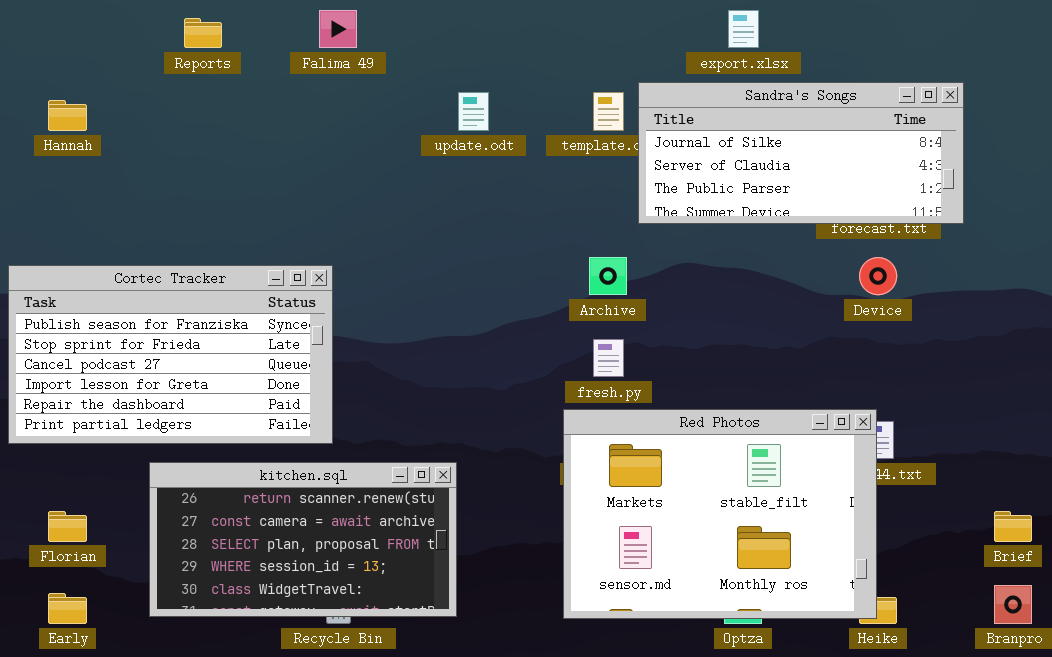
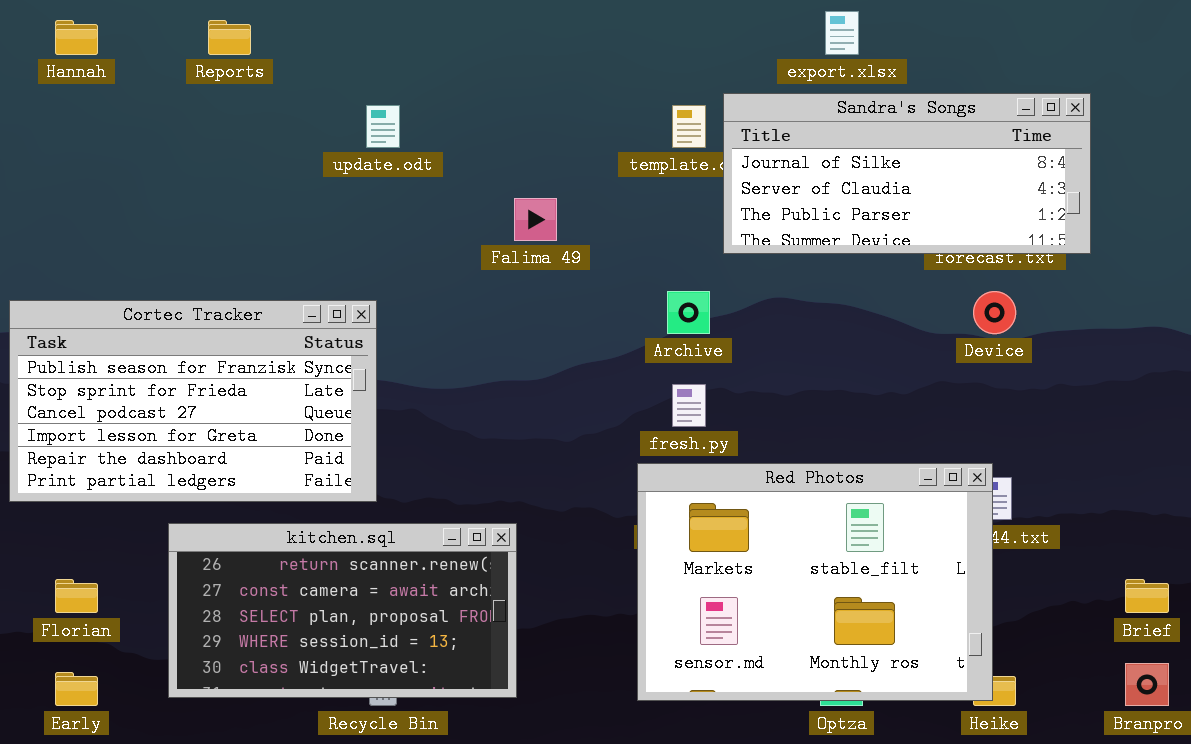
Falima 49: [319,10,357,48] -> [514,198,557,241], moved
update.odt: [458,92,489,131] -> [366,105,400,148], moved
Hannah: [48,100,87,131] -> [55,20,98,55], moved

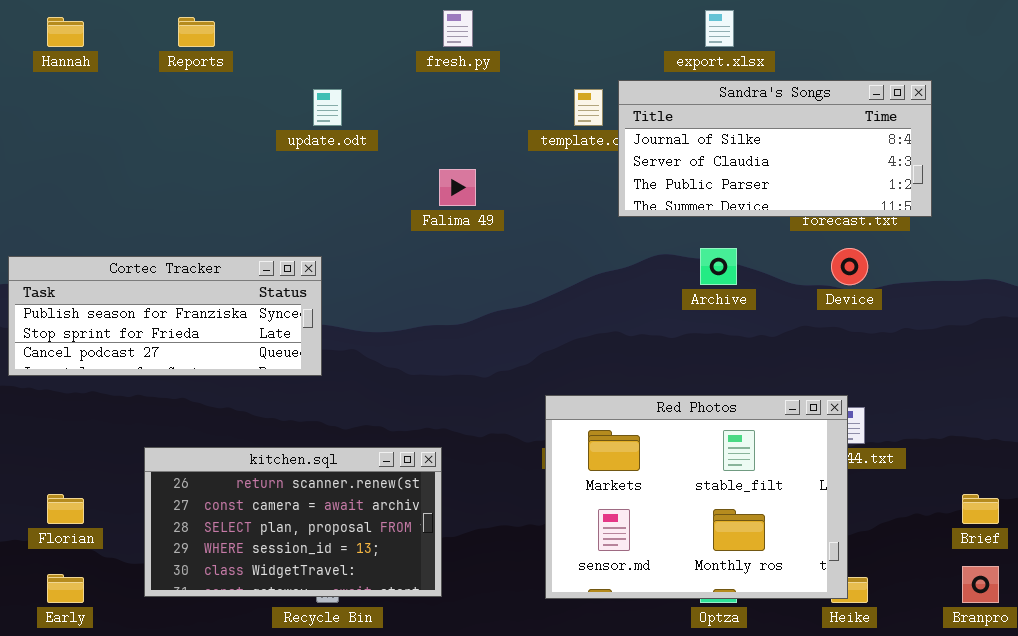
Archive: [667,291,710,334] -> [700,248,737,285], moved
Cortec Tracker: [9,300,377,502] -> [8,256,322,376], resized
fresh.py: [672,384,706,427] -> [443,10,473,47], moved

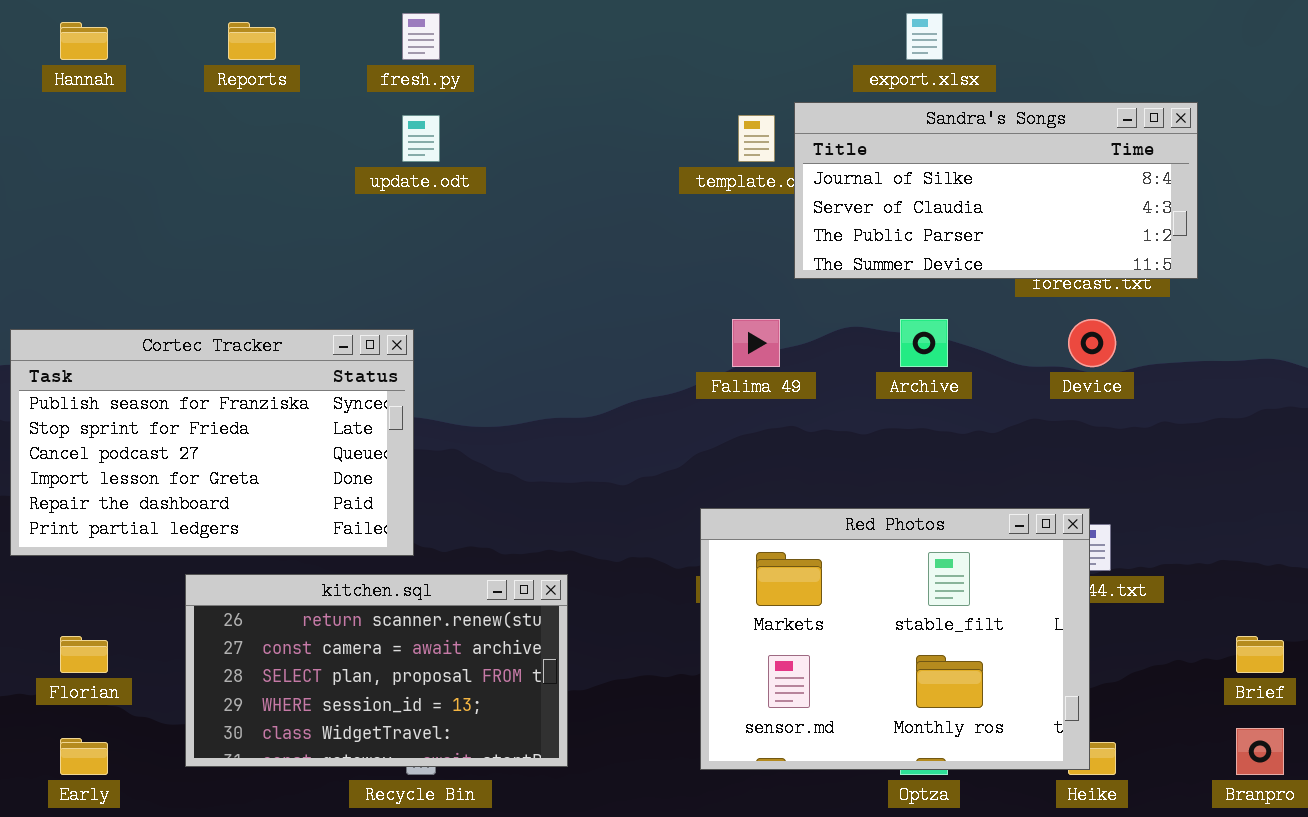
fresh.py: [443,10,473,47] -> [402,13,440,60], moved
Falima 49: [439,169,476,206] -> [732,319,780,367], moved
Cortec Tracker: [8,256,322,376] -> [10,329,414,556], resized

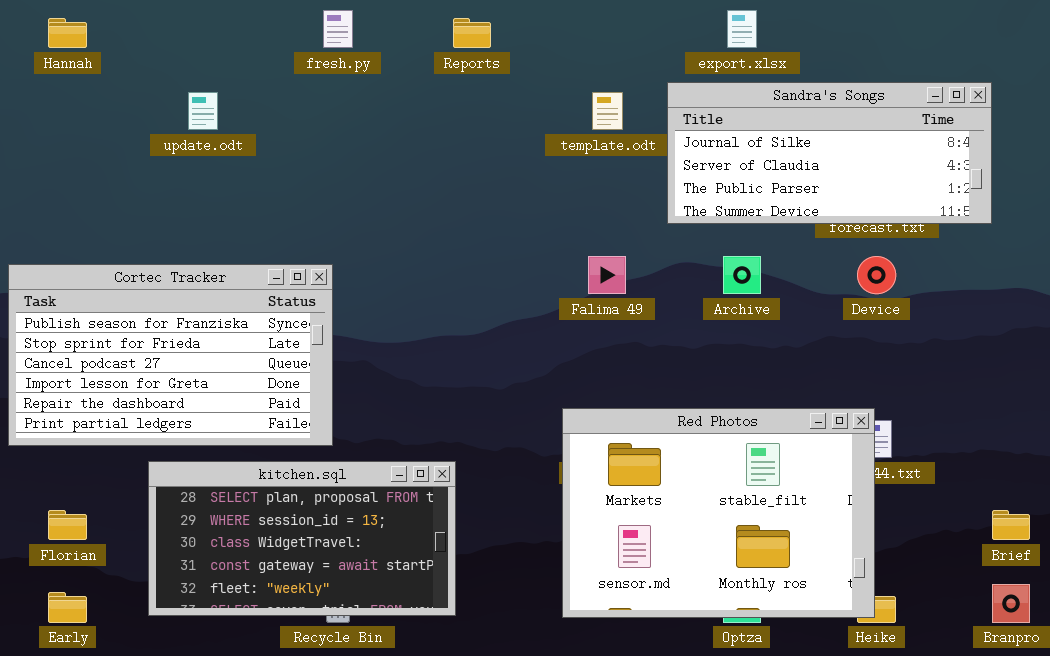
Reports: [228,22,276,60] -> [453,18,491,48], moved
Sandra's Songs: [794,102,1198,279] -> [667,82,992,224], moved
update.odt: [402,115,440,162] -> [188,92,218,130], moved
kitchen.sql: [185,574,568,767] -> [148,461,456,616], scrolled down 2 rows

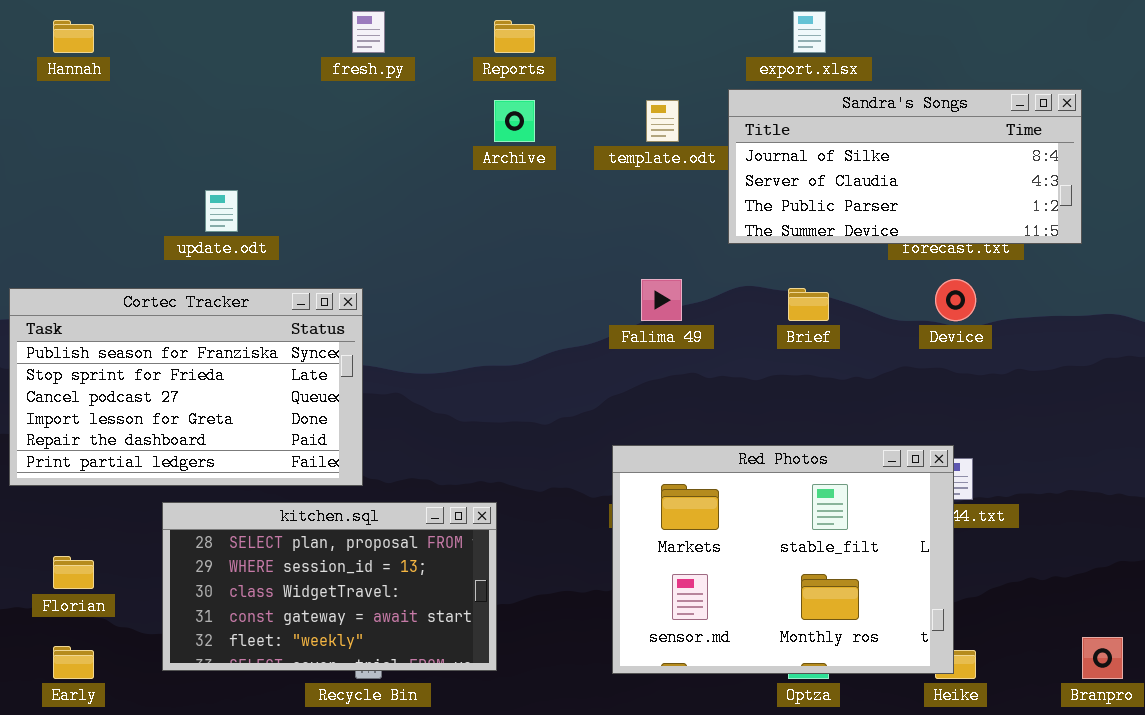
update.odt: [188,92,218,130] -> [205,190,238,232], moved
Archive: [723,256,761,294] -> [494,100,535,142], moved
Brief: [992,510,1030,540] -> [788,288,829,321], moved

